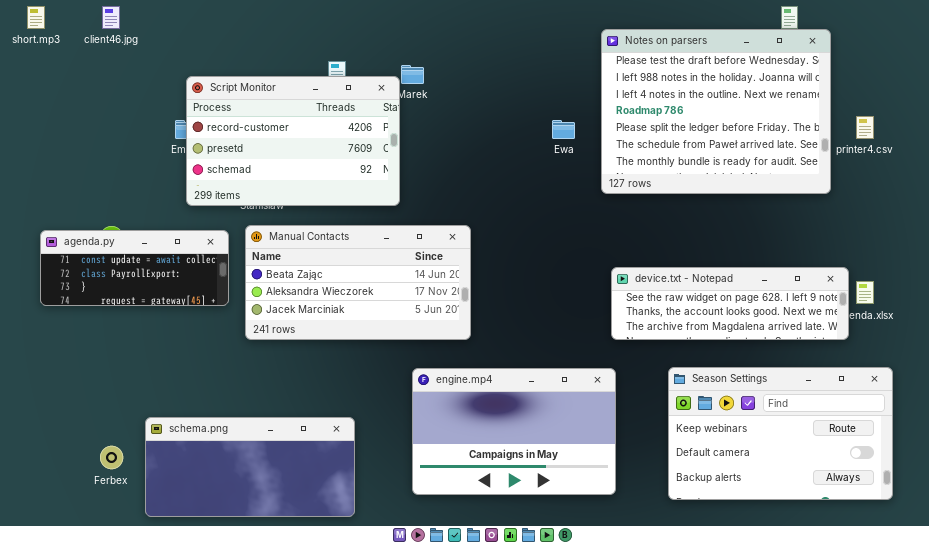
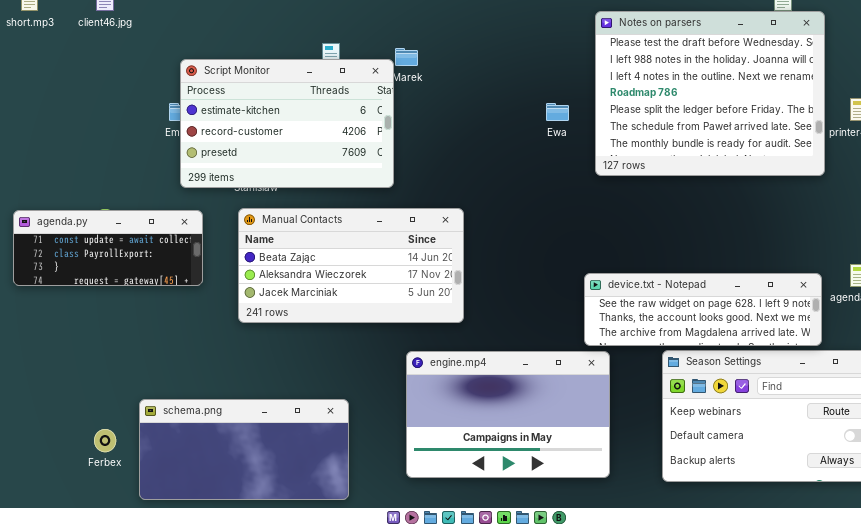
Script Monitor: [186,76,400,206] -> [180,59,394,188], scrolled up 1 row
agenda.py: [40,230,229,306] -> [13,210,203,286], moved
device.txt - Notepad: [611,267,849,340] -> [584,273,822,346], moved

